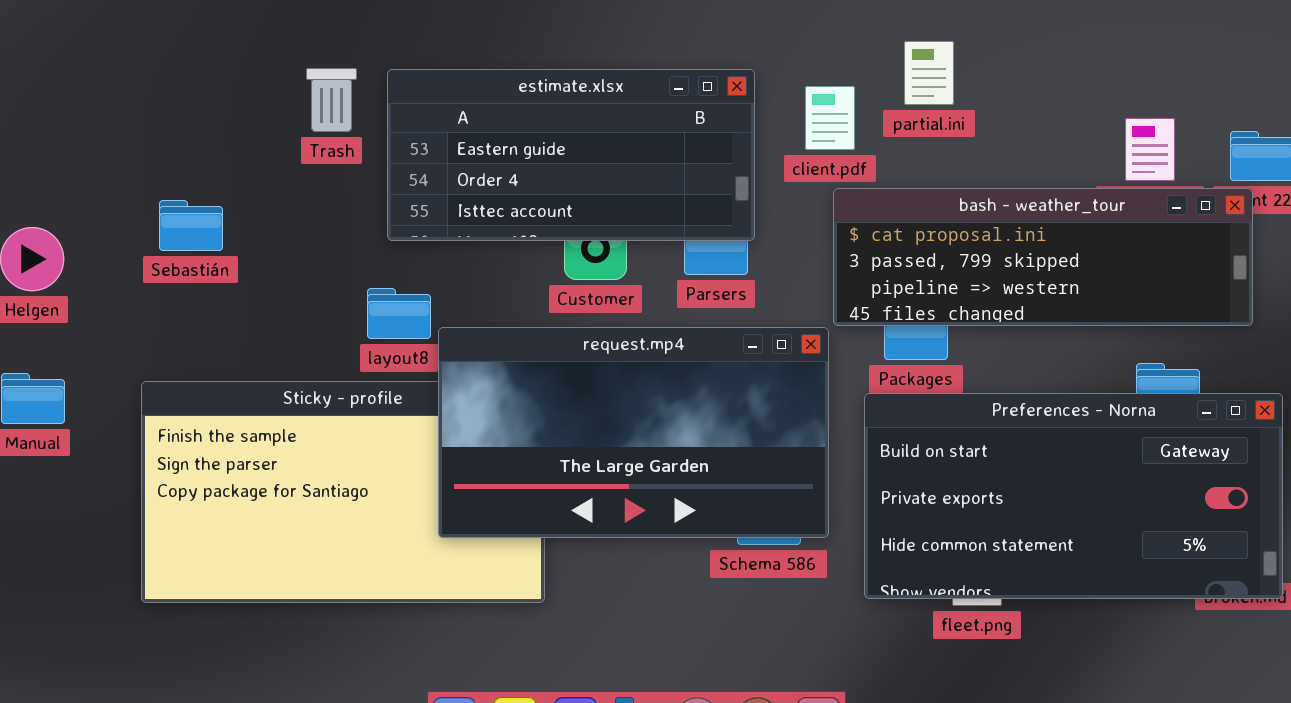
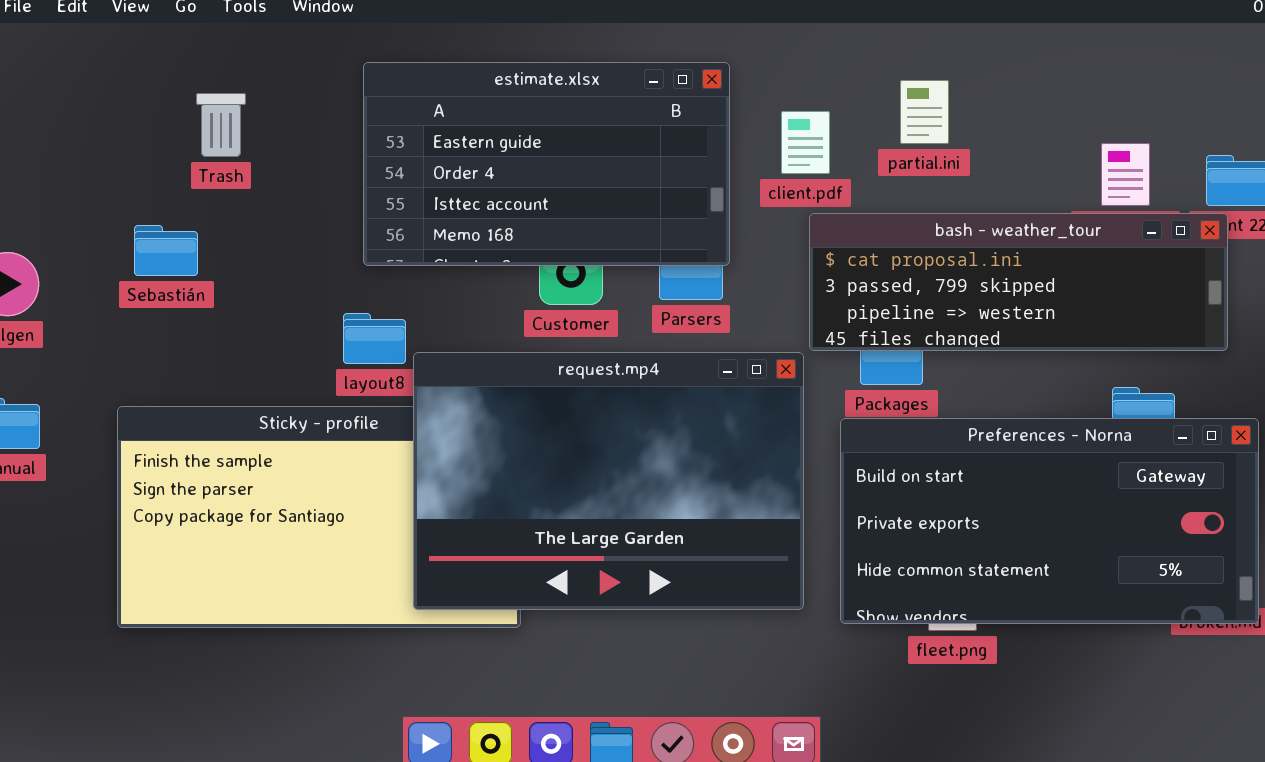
partial.ini: [904,41,954,105] -> [900,80,949,144], moved
Trash: [306,68,357,132] -> [196,93,246,157], moved
estimate.xlsx: [387,69,755,241] -> [363,62,730,266], resized
request.mp4: [438,327,829,538] -> [413,352,804,610], resized

